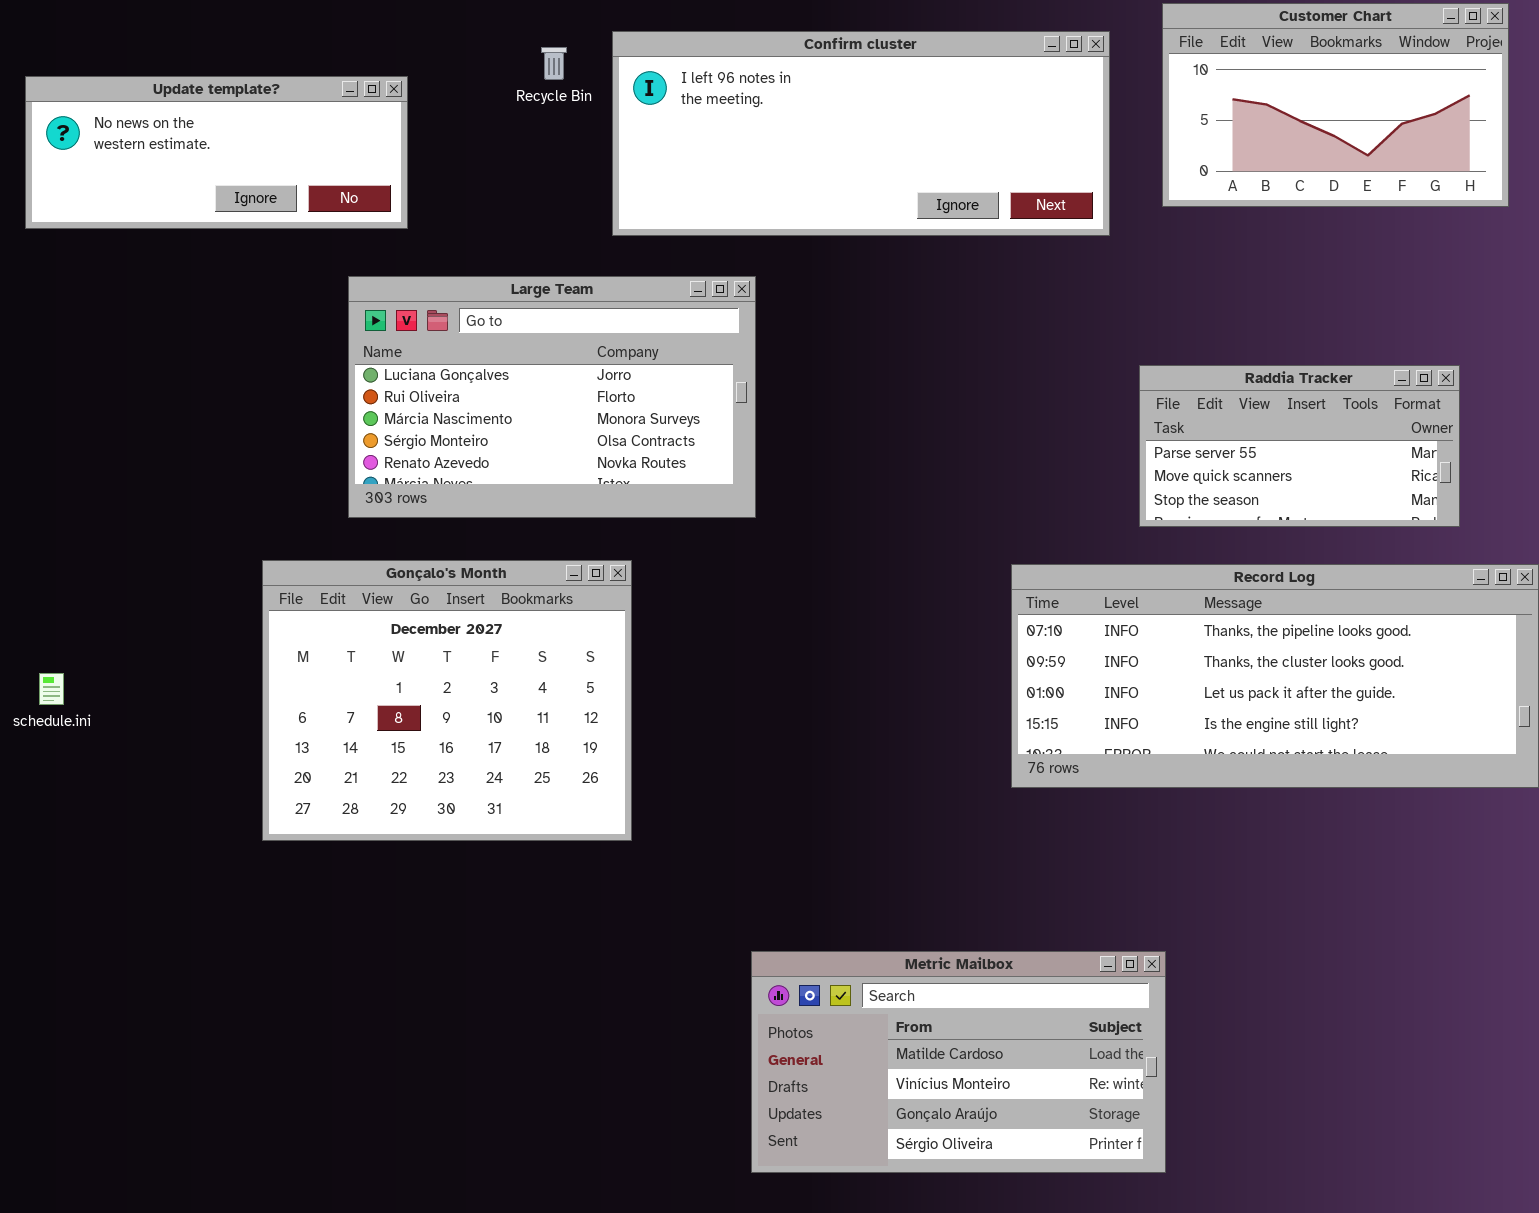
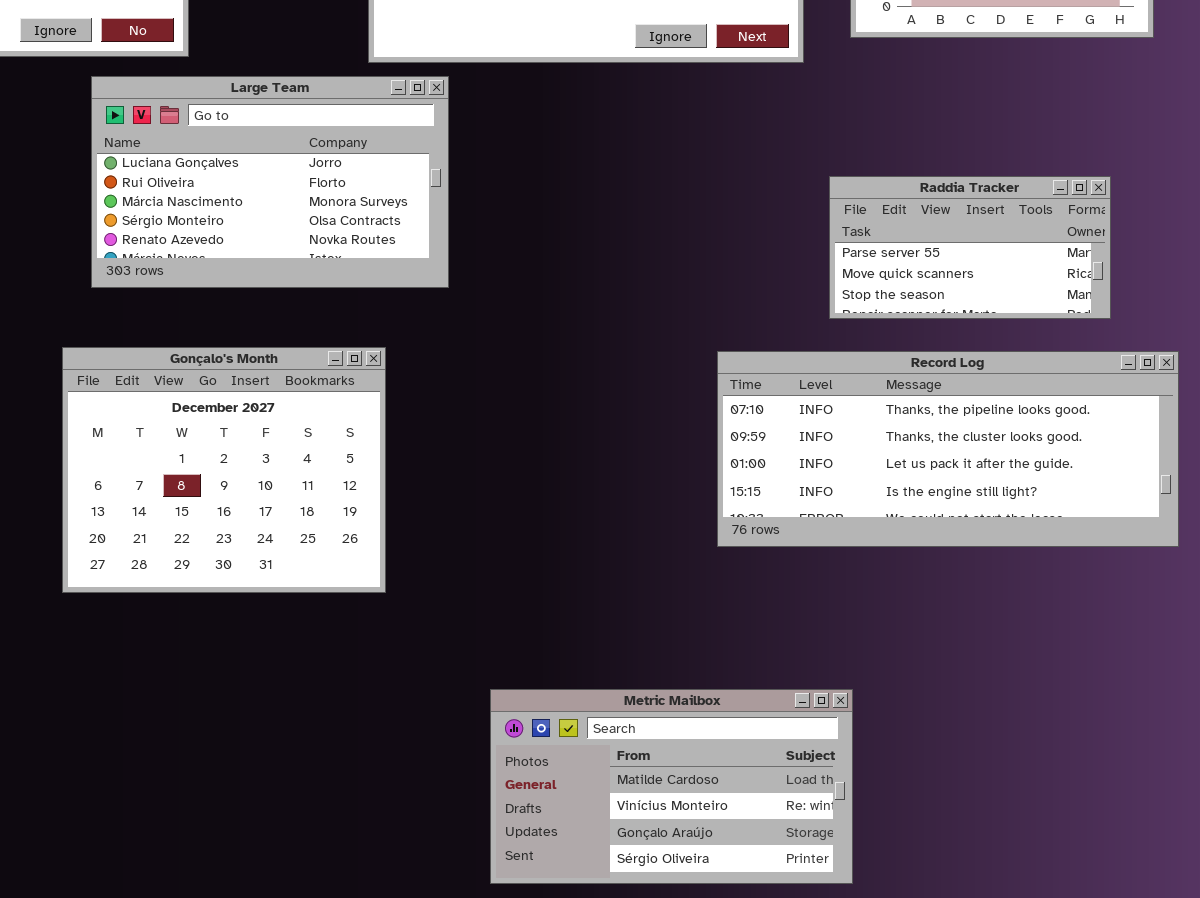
Large Team: [348,276,756,518] -> [91,76,449,288], moved

